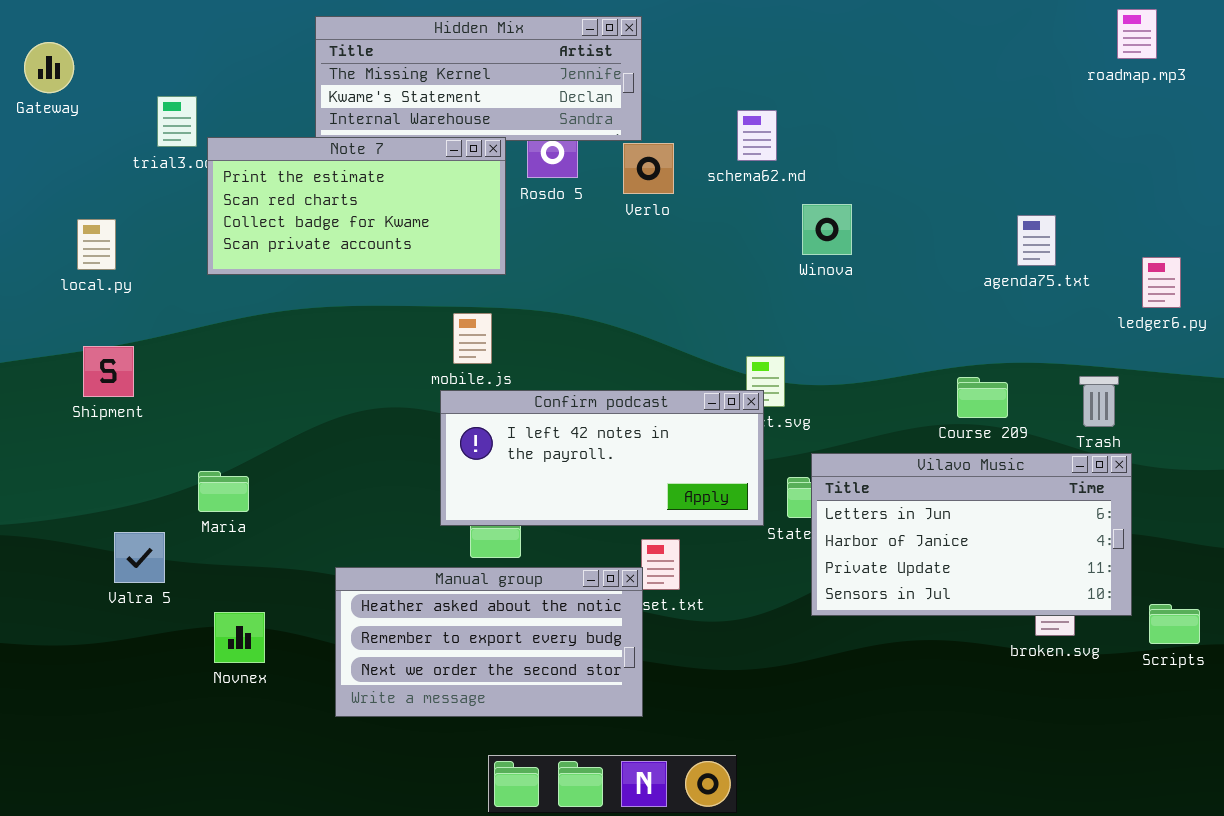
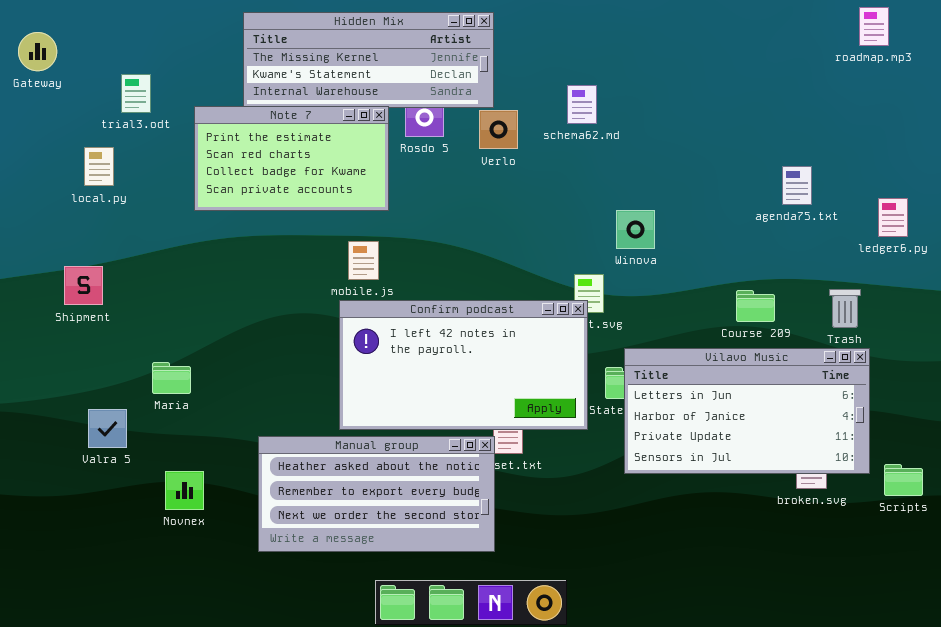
Note 7: [207,137,506,275] -> [194,106,389,211], resized
Winova: [802,204,852,255] -> [616,210,655,249], moved
local.py: [77,219,116,270] -> [84,147,114,186], moved
Confirm podcast: [440,390,764,526] -> [339,300,588,430], resized

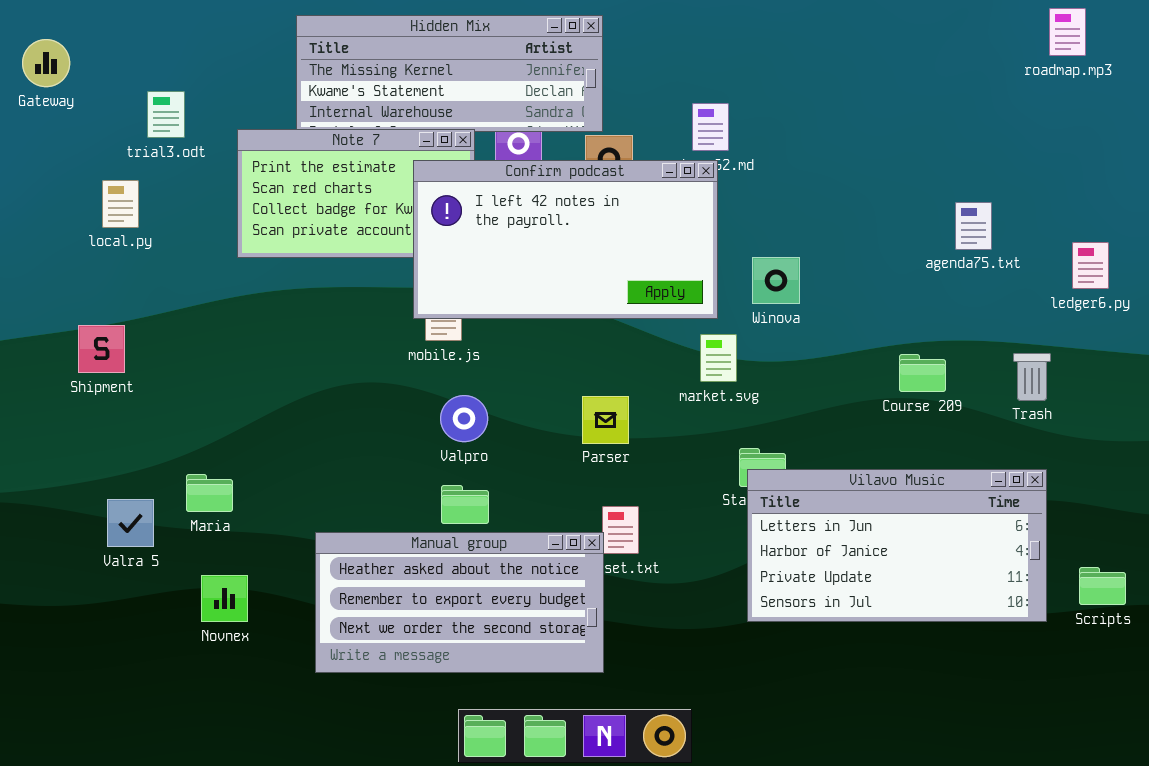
Confirm podcast: [339,300,588,430] -> [413,160,718,319], moved
Vilavo Music: [624,348,870,474] -> [747,469,1047,622], moved
Maria: [152,362,191,394] -> [186,474,233,512], moved

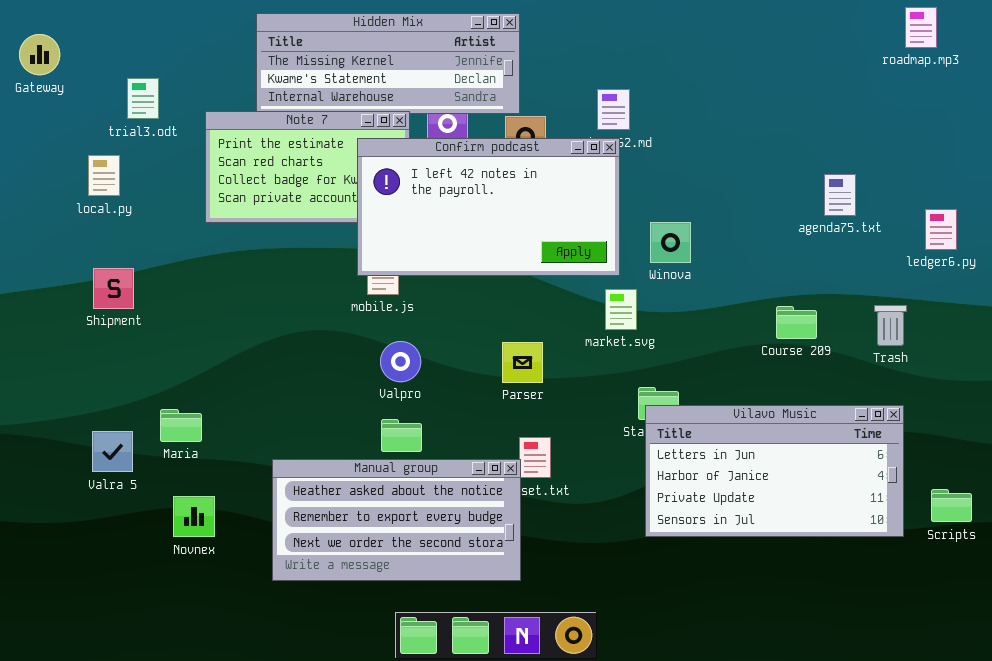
Shipment: [78,325,125,373] -> [93,268,134,309], moved

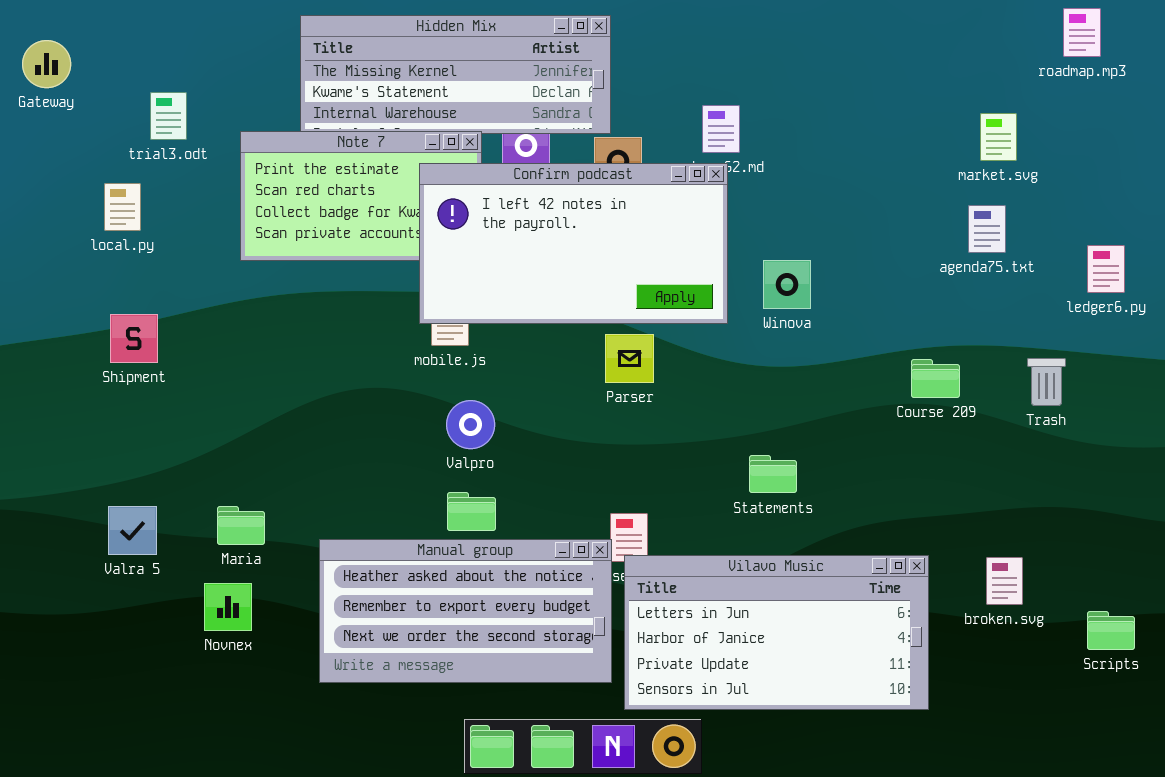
market.svg: [605,289,637,330] -> [980,113,1017,161], moved
Parser: [502,342,543,383] -> [605,334,654,383], moved
Vilavo Music: [645,405,904,537] -> [624,555,929,710], moved
Maria: [160,409,202,442] -> [217,506,265,545], moved
Scripts: [931,489,972,522] -> [1087,611,1135,650], moved

